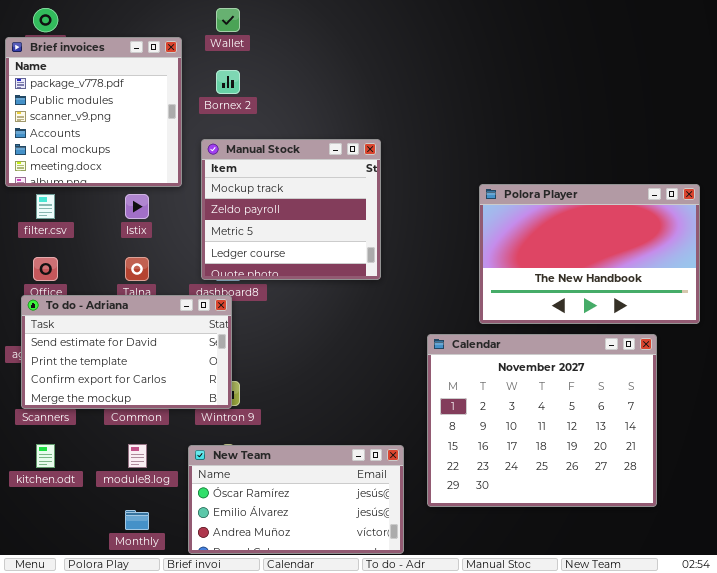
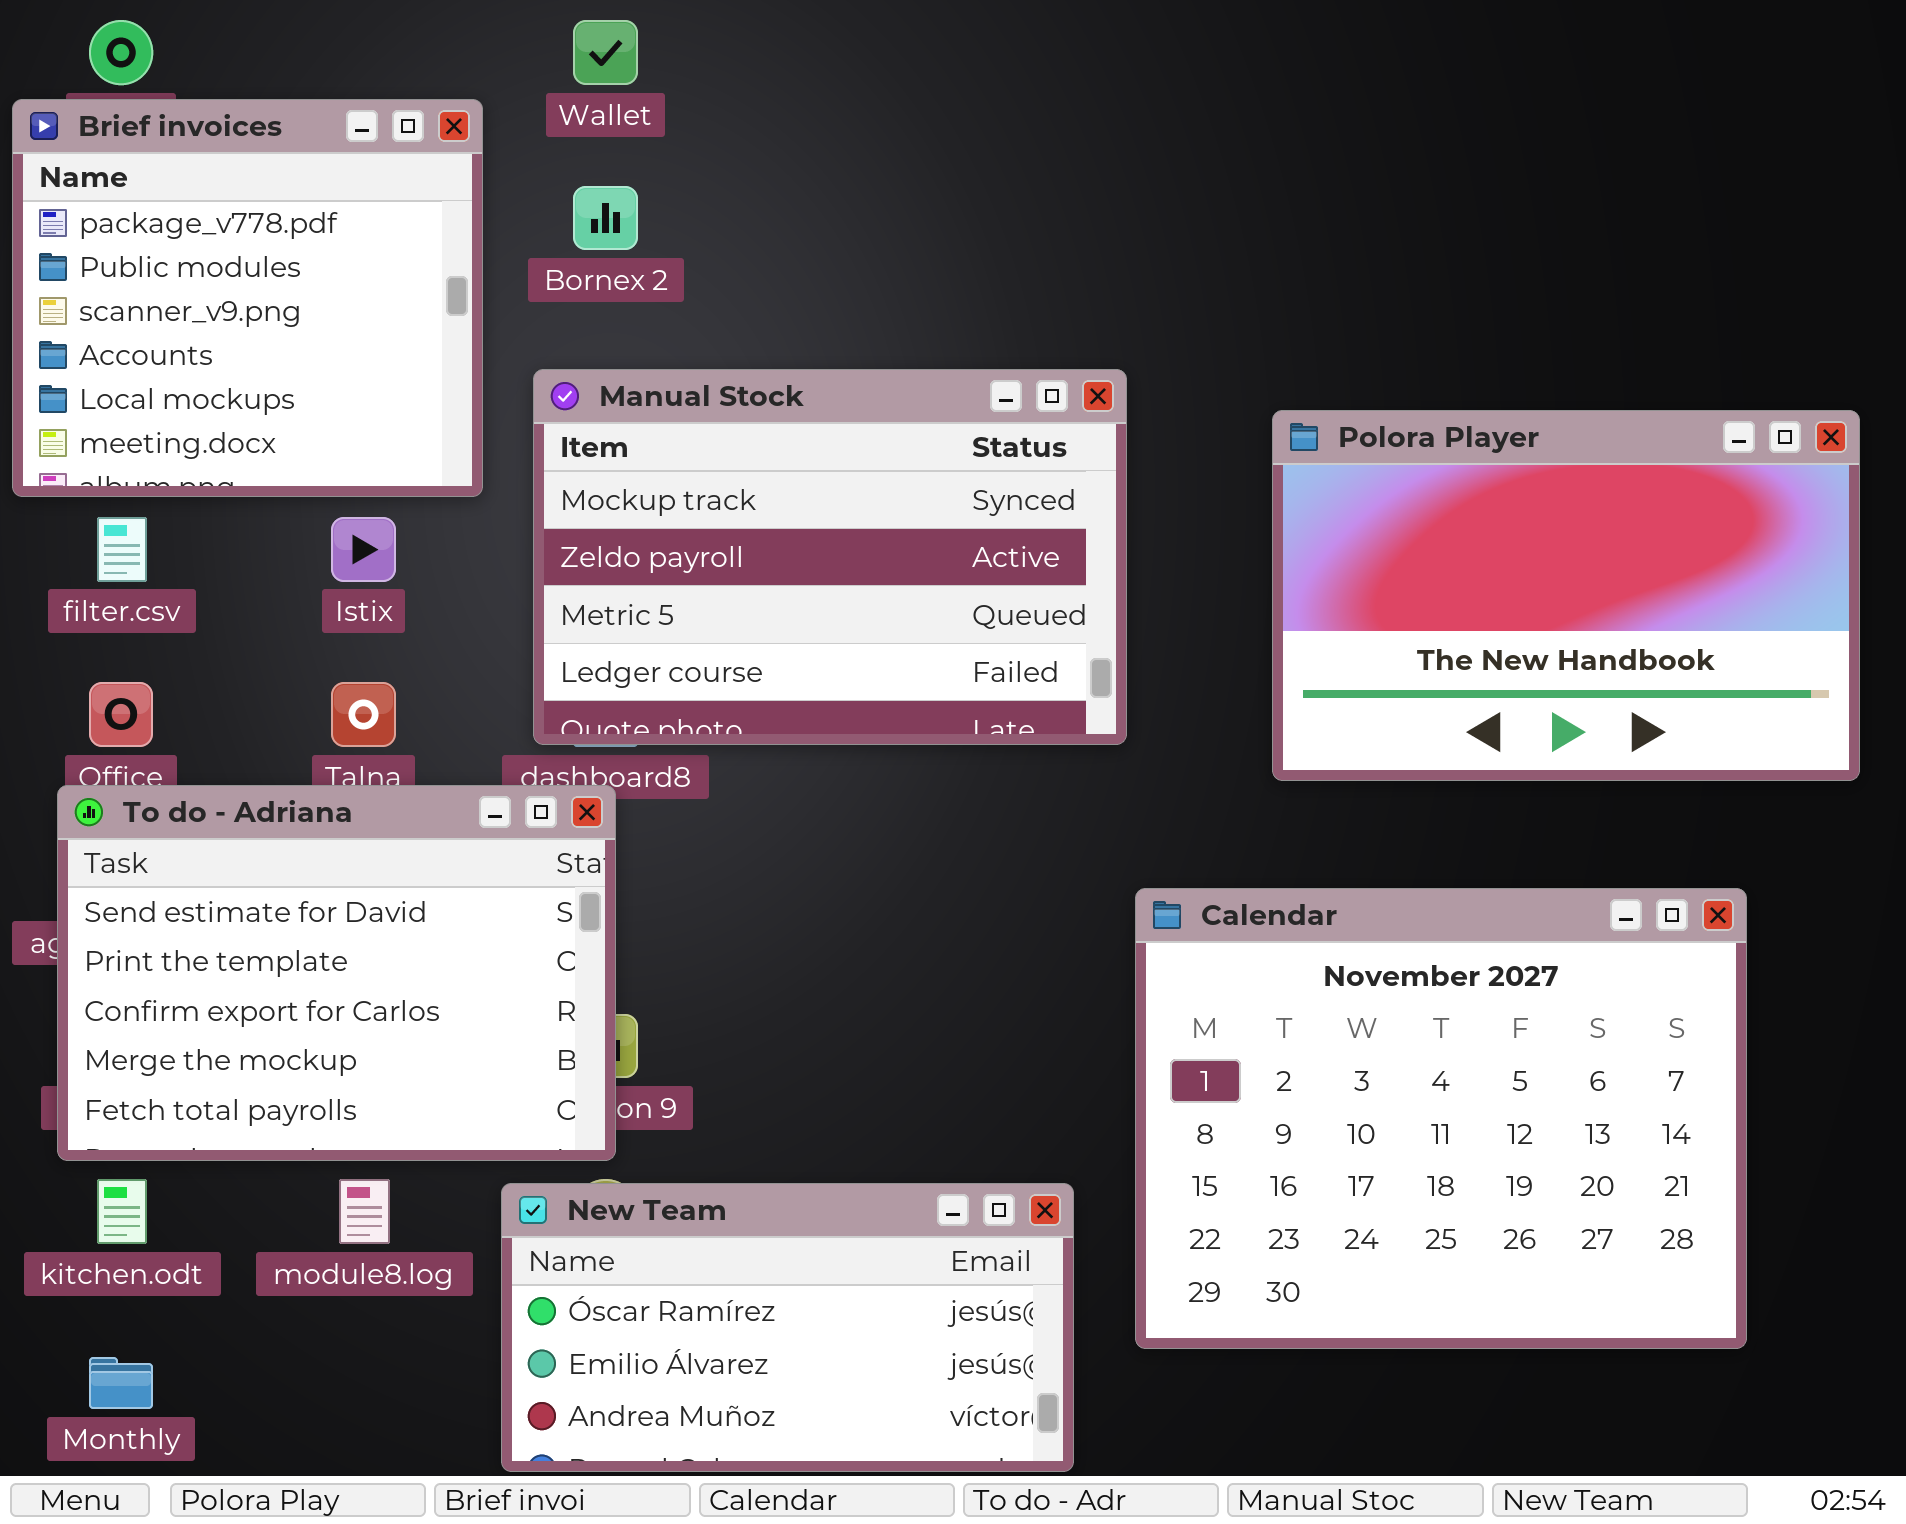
Manual Stock: [201,139,381,280] -> [533,369,1127,745], resized
Polora Player: [479,184,700,324] -> [1272,410,1860,781], moved
To do - Adriana: [21,295,232,409] -> [57,785,616,1161], resized
Monthly: [125,510,149,530] -> [89,1357,153,1409], moved

